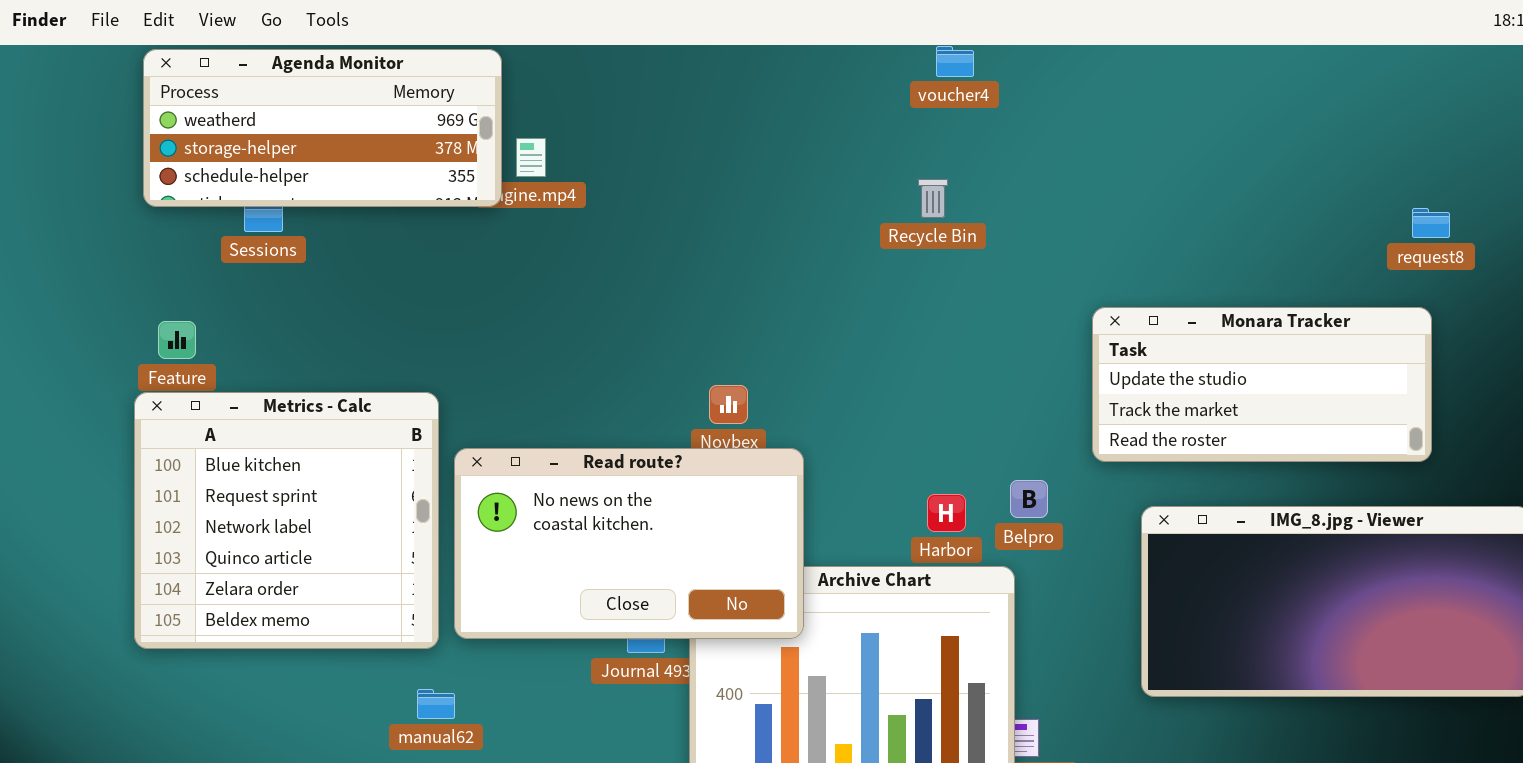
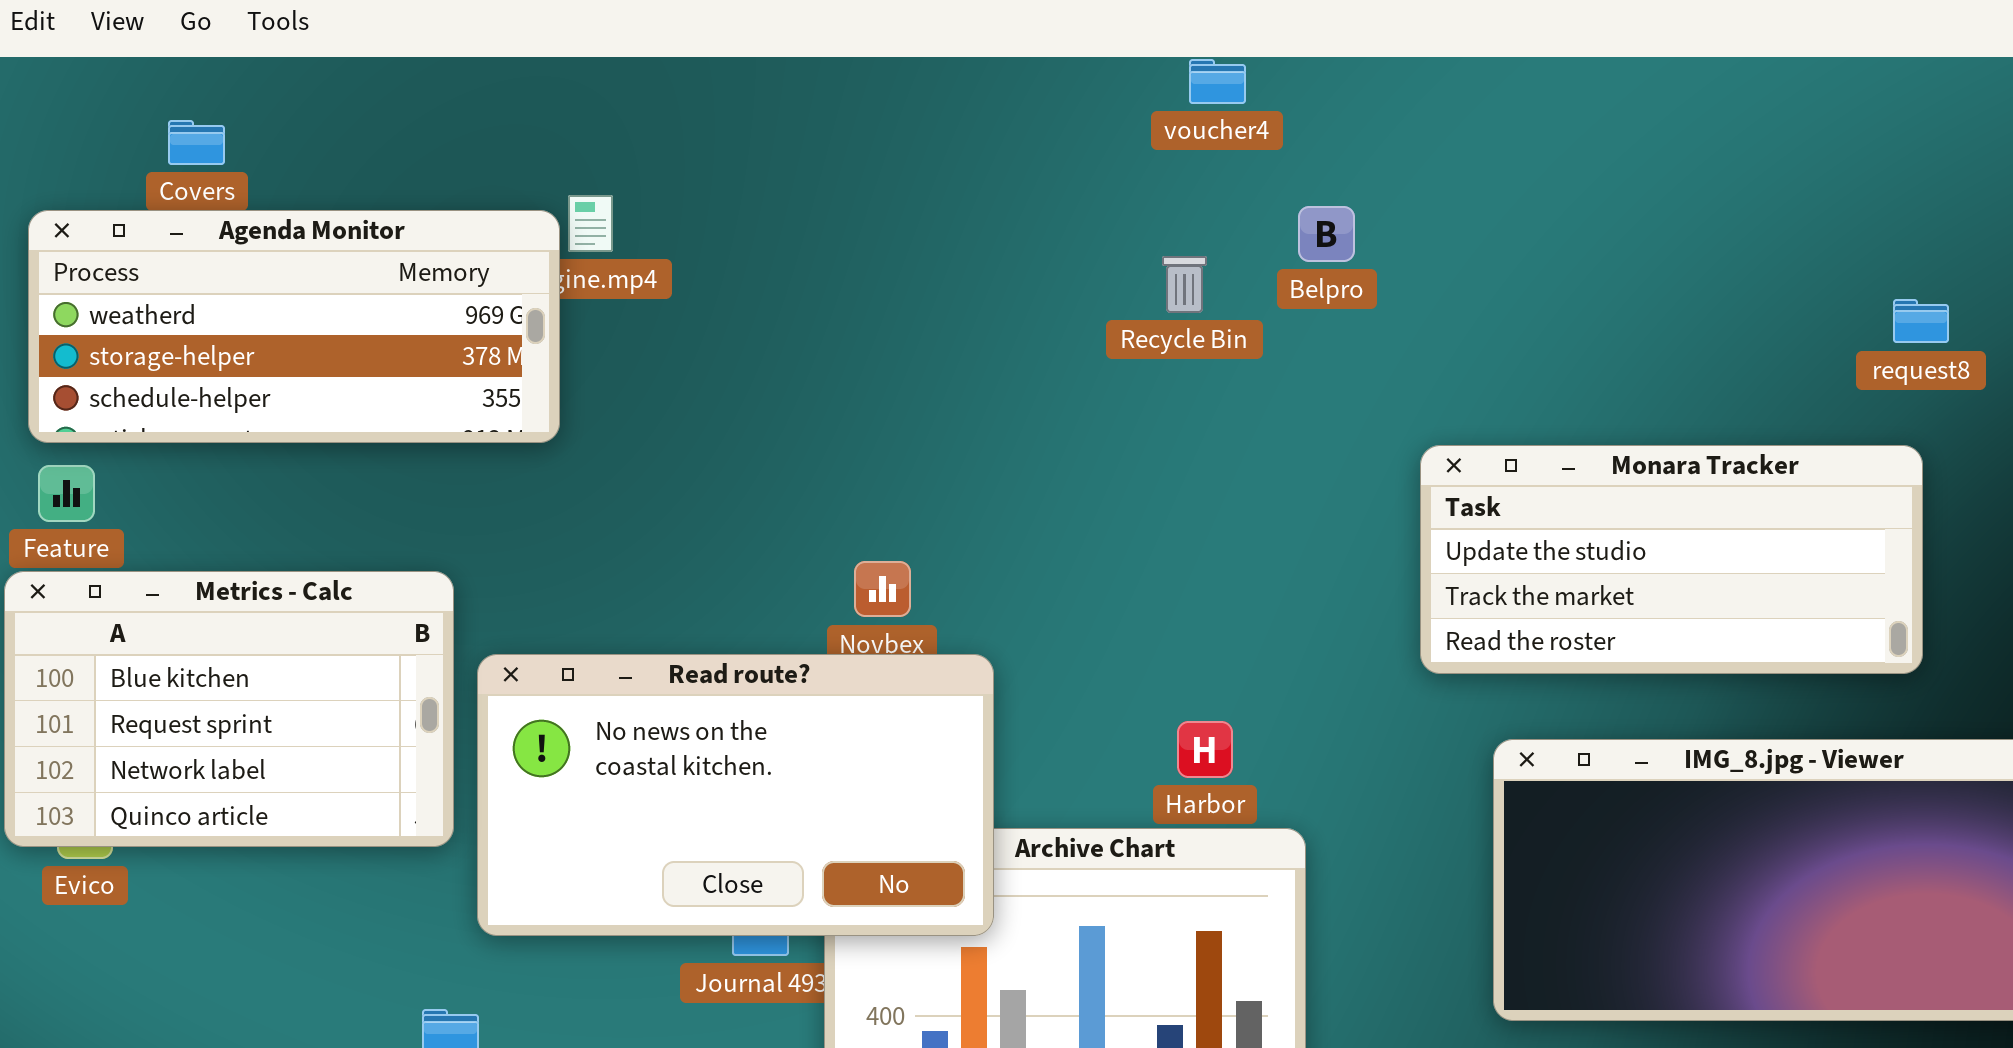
Agenda Monitor: [143,49,502,207] -> [28,210,560,443], moved
Metrics - Calc: [134,392,439,649] -> [4,571,454,847], resized
Belpro: [1010,480,1048,518] -> [1298,206,1355,262], moved

